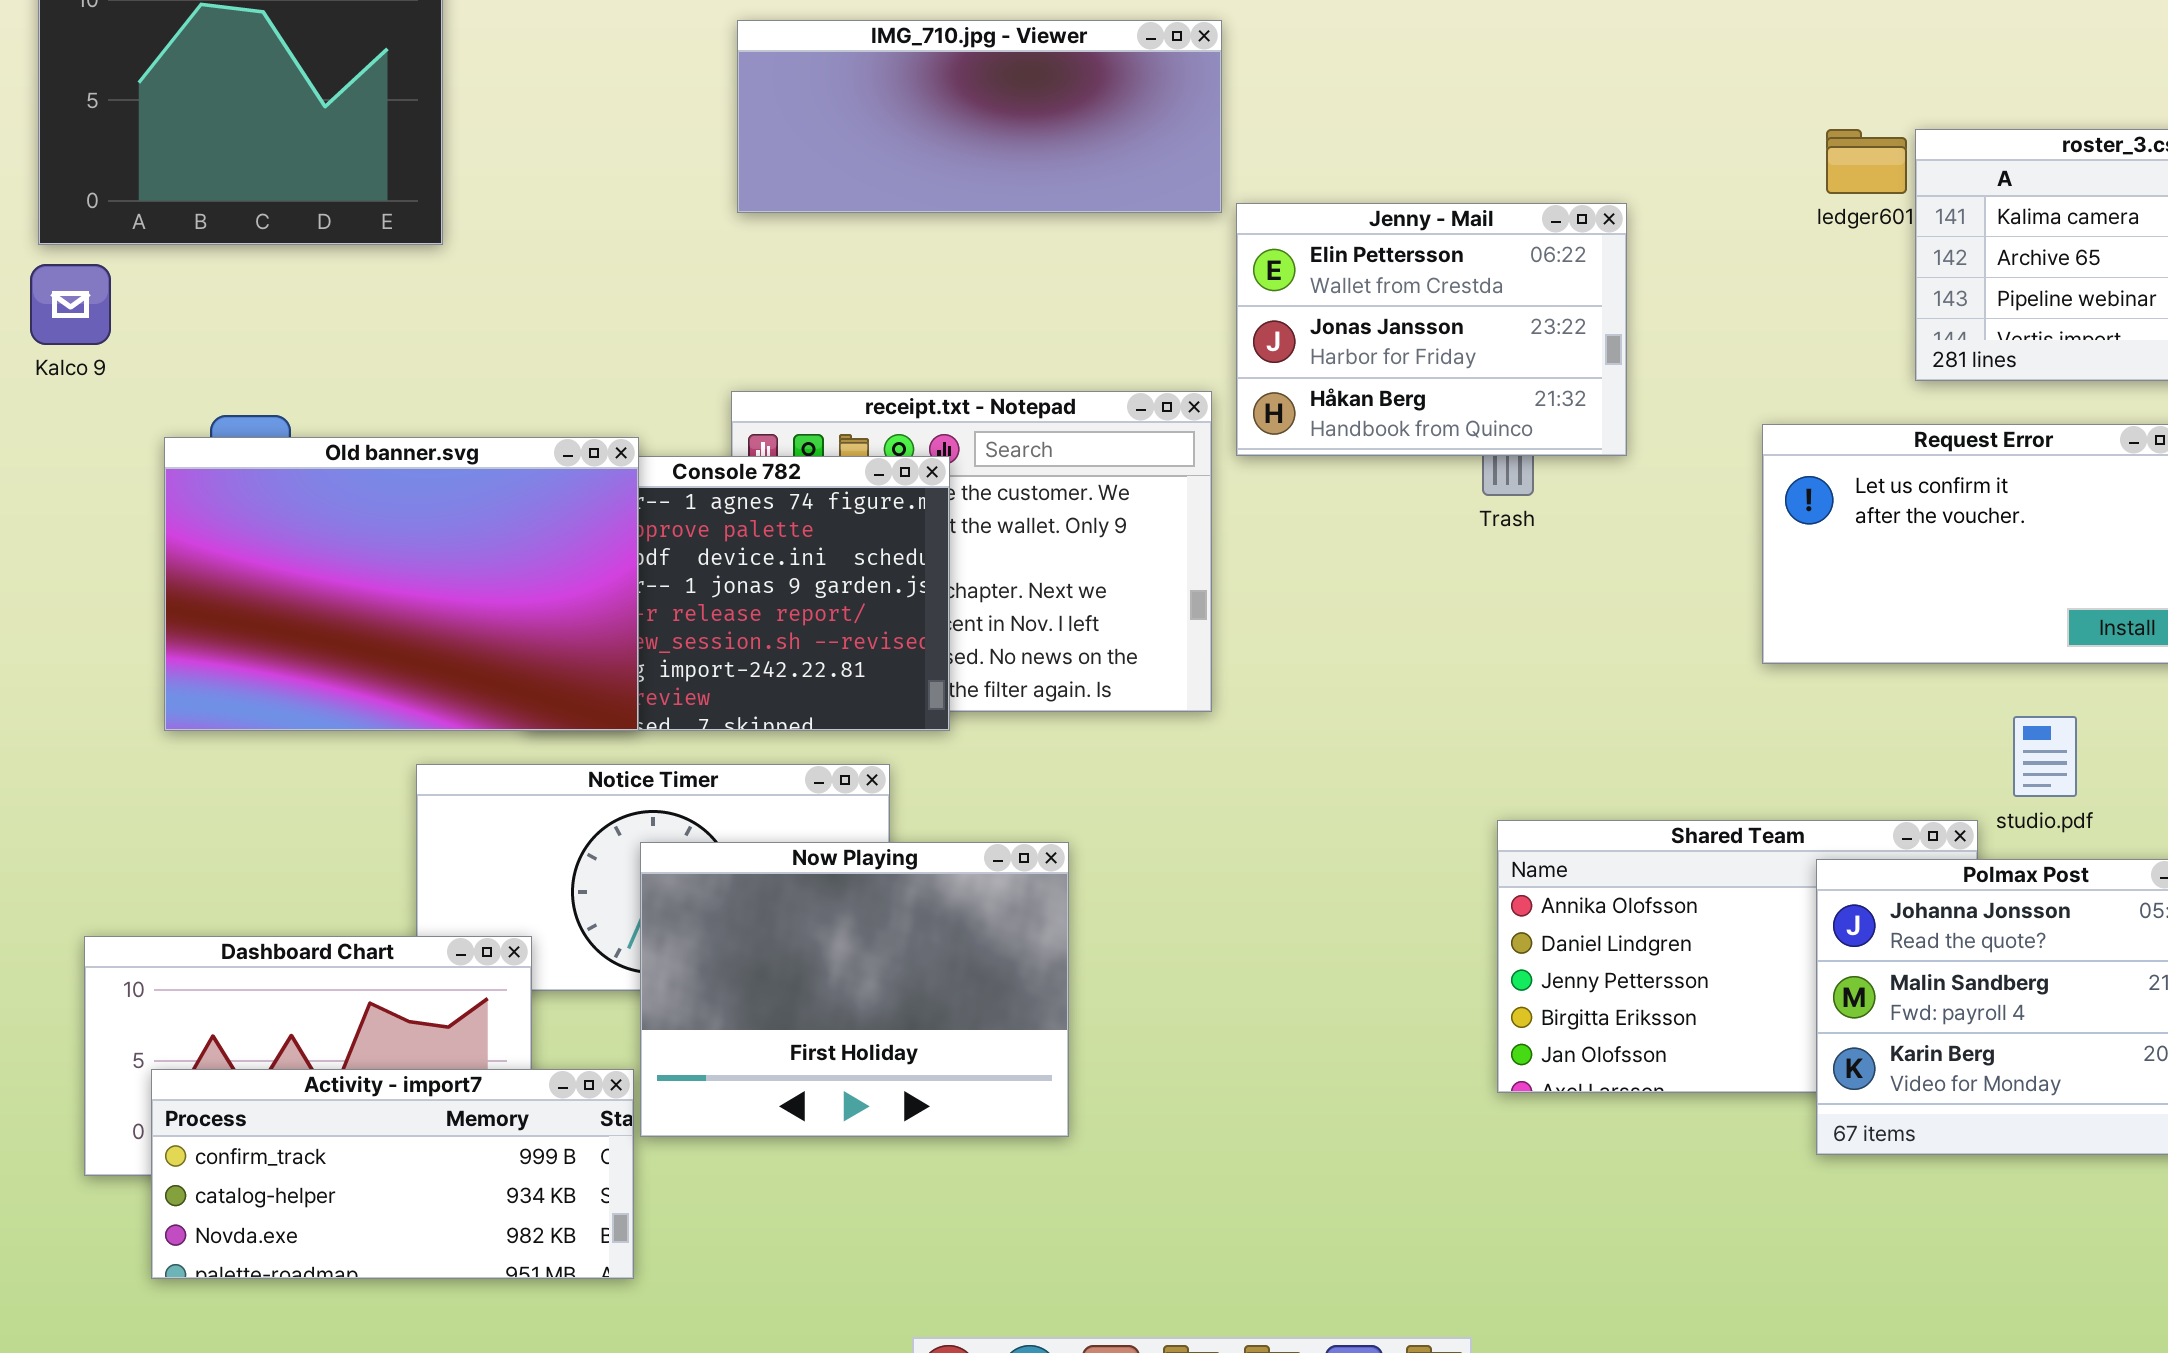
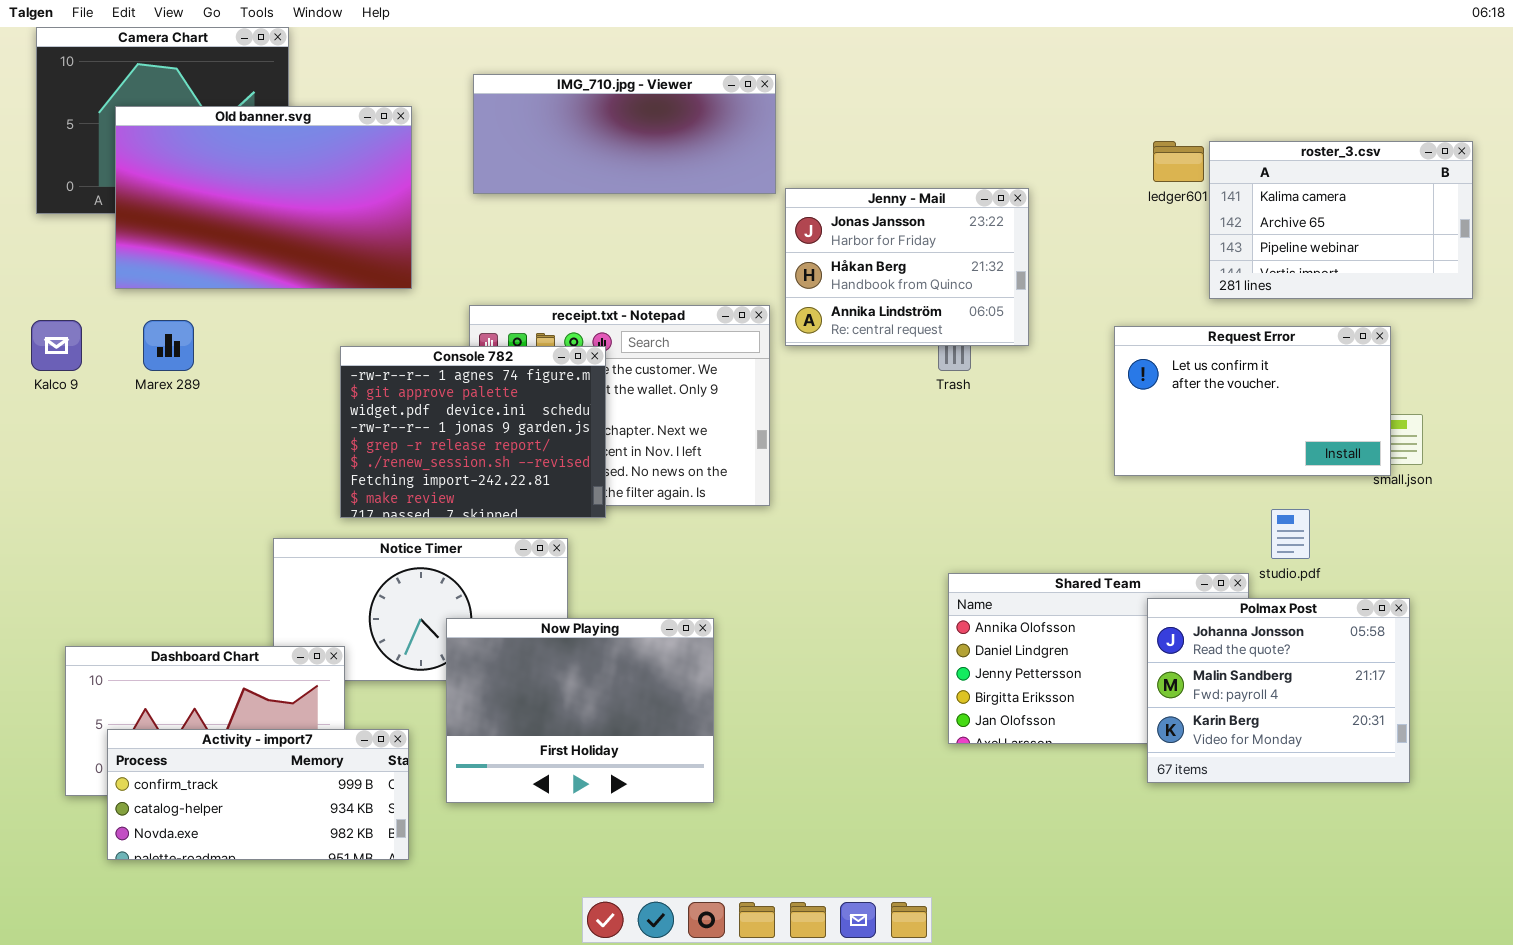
Jenny - Mail: [1236,203,1627,456] -> [785,188,1029,346], scrolled down 1 row
Kalco 9: [30,264,111,345] -> [31,320,82,371], moved
Old banner.svg: [164,437,639,731] -> [115,106,412,289], moved
Now Playing: [640,842,1069,1137] -> [446,618,714,803], moved

